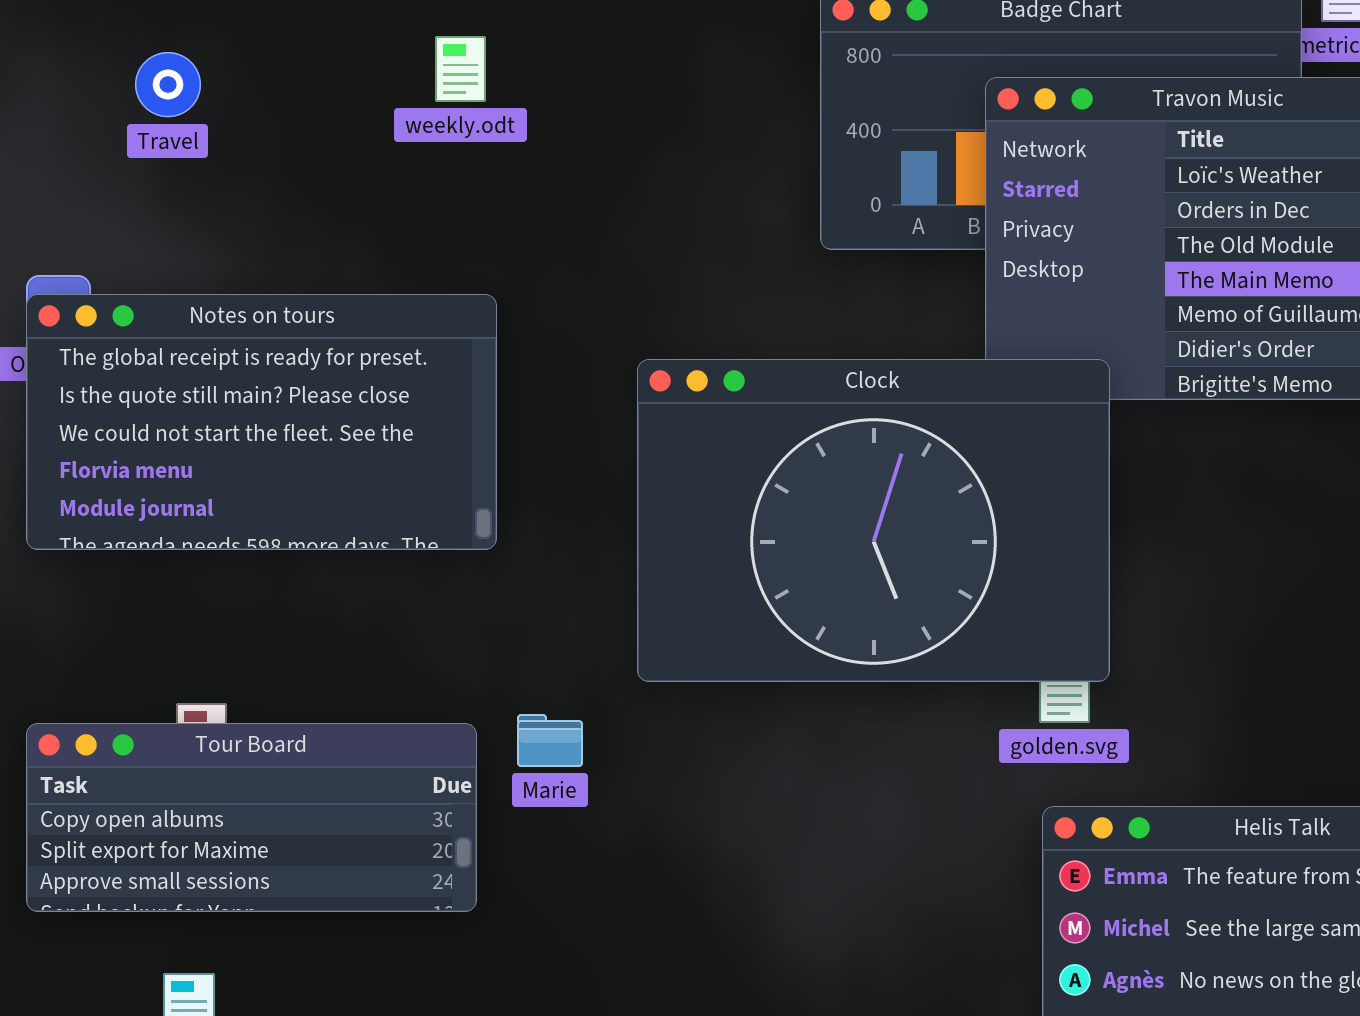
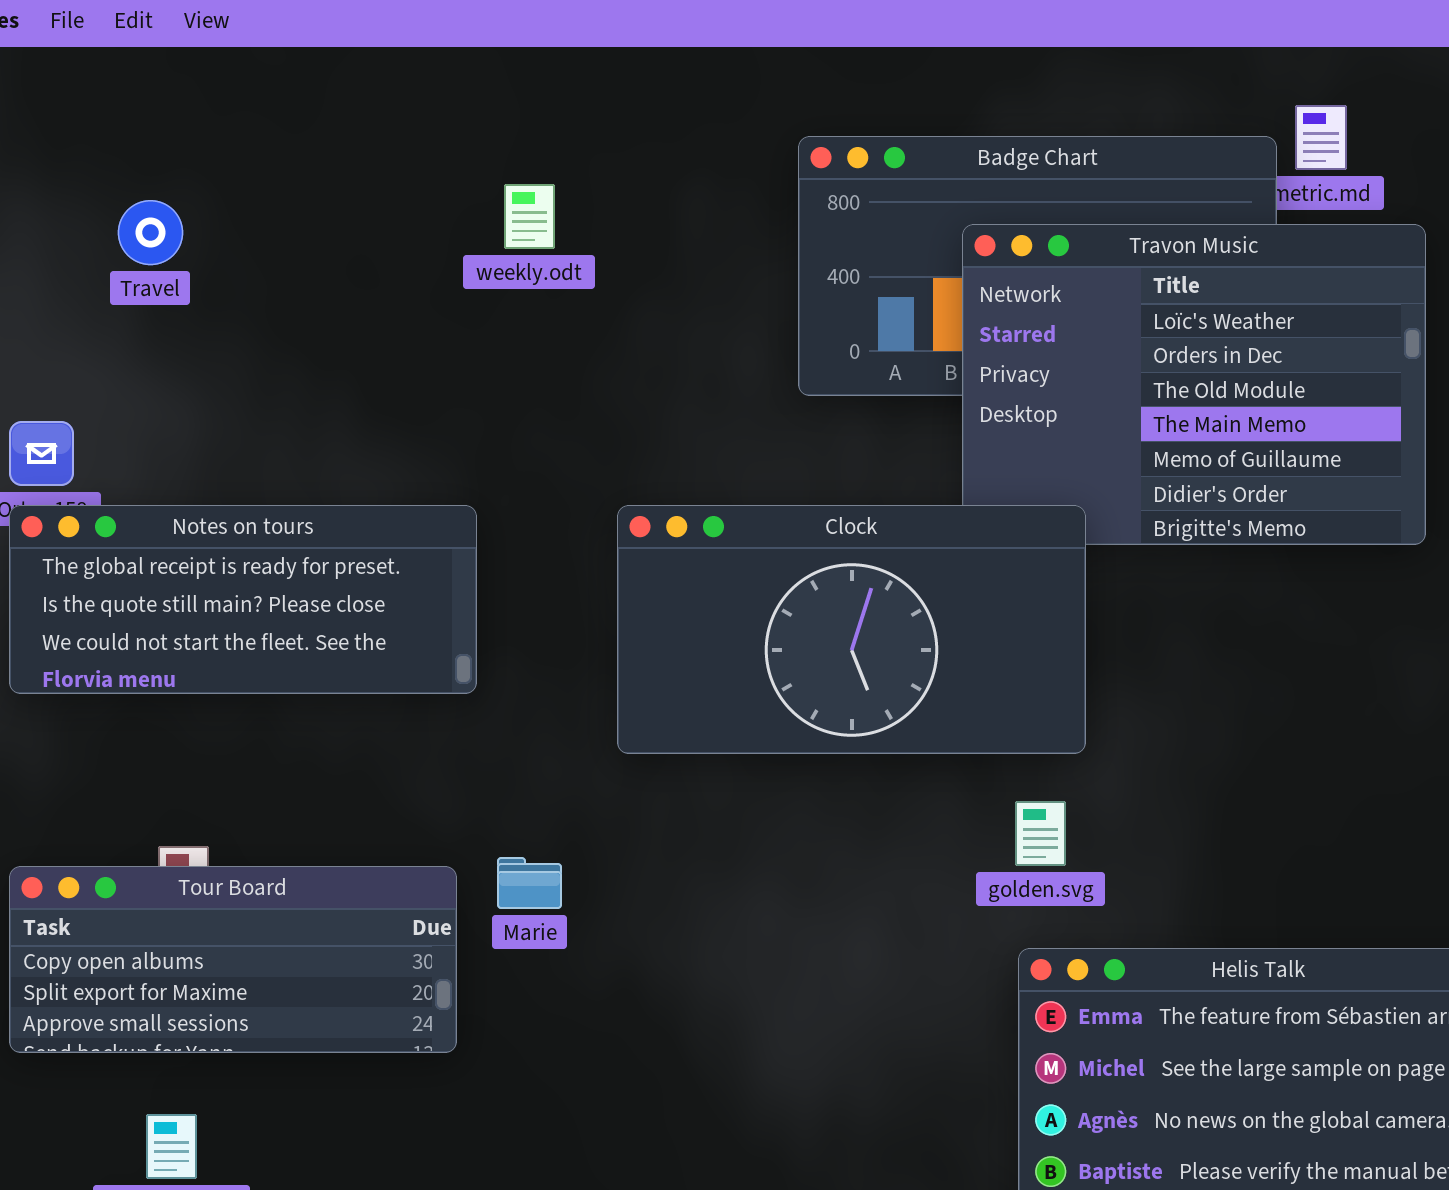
weekly.odt: [435,36,486,102] -> [504,184,555,249], moved
Notes on tours: [26,294,497,550] -> [9,505,477,694], resized
Clock: [637,359,1110,682] -> [617,505,1086,754], resized

